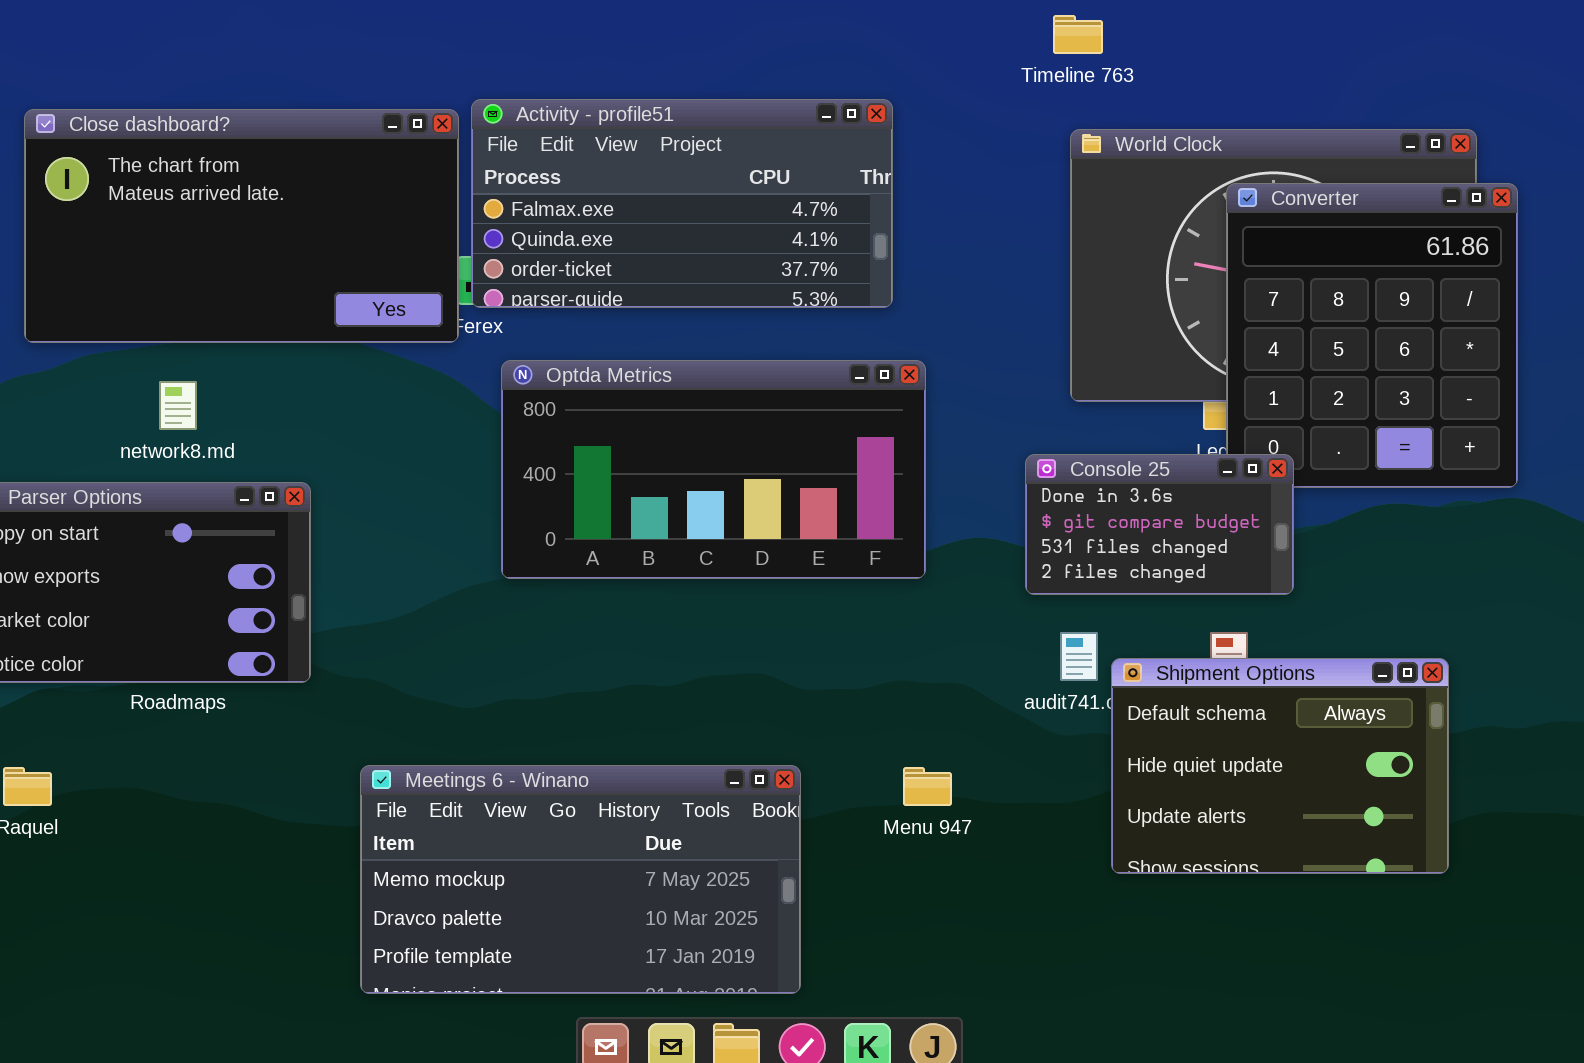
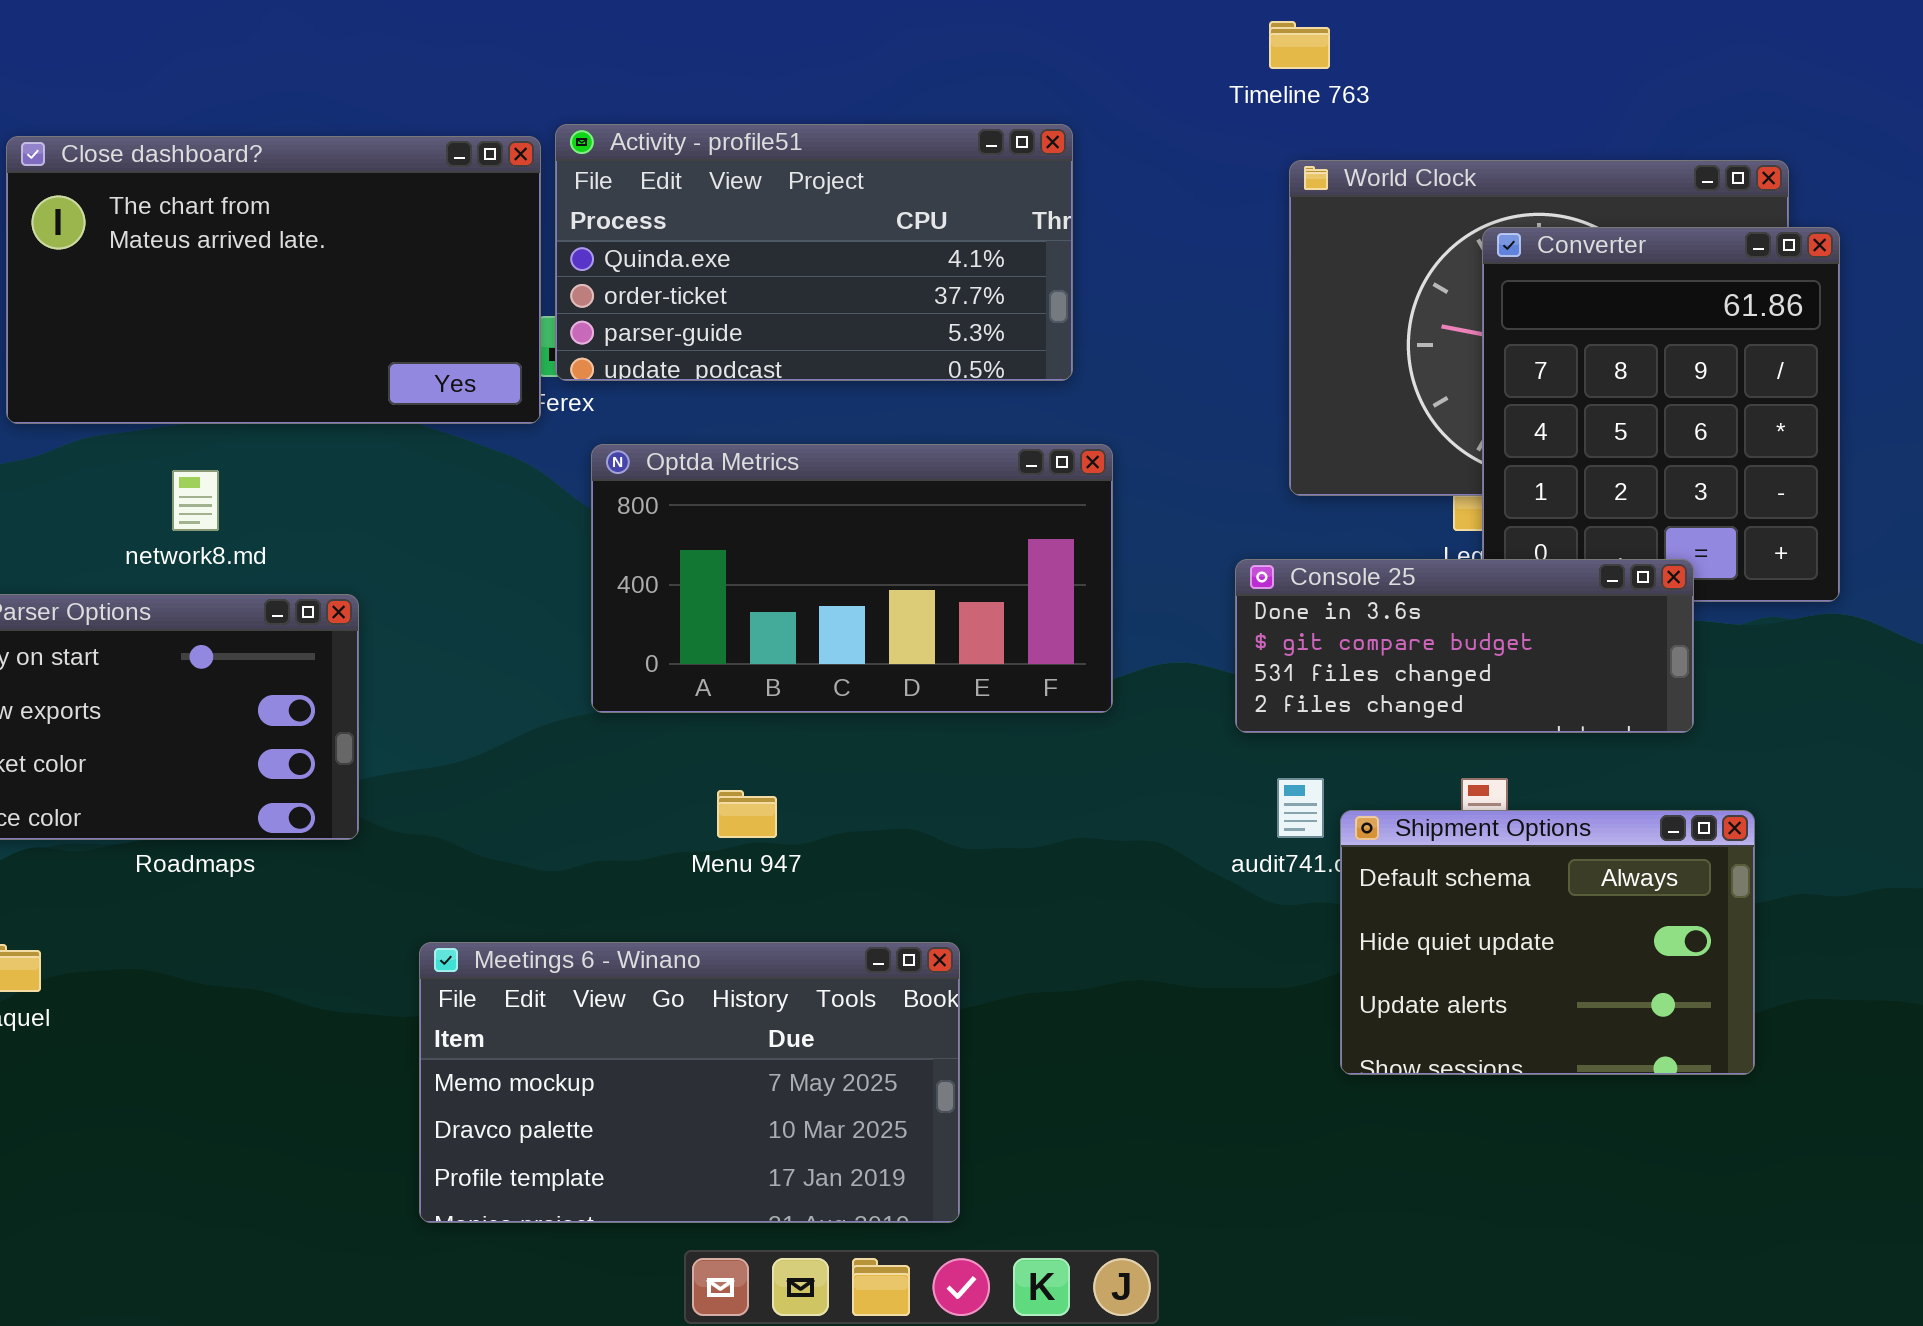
Activity - profile51: [471,99,893,308] -> [555,124,1073,381], scrolled down 1 row
Console 25: [1025,454,1294,595] -> [1235,559,1694,733], resized
Menu 947: [903,767,952,806] -> [717,790,777,838], moved

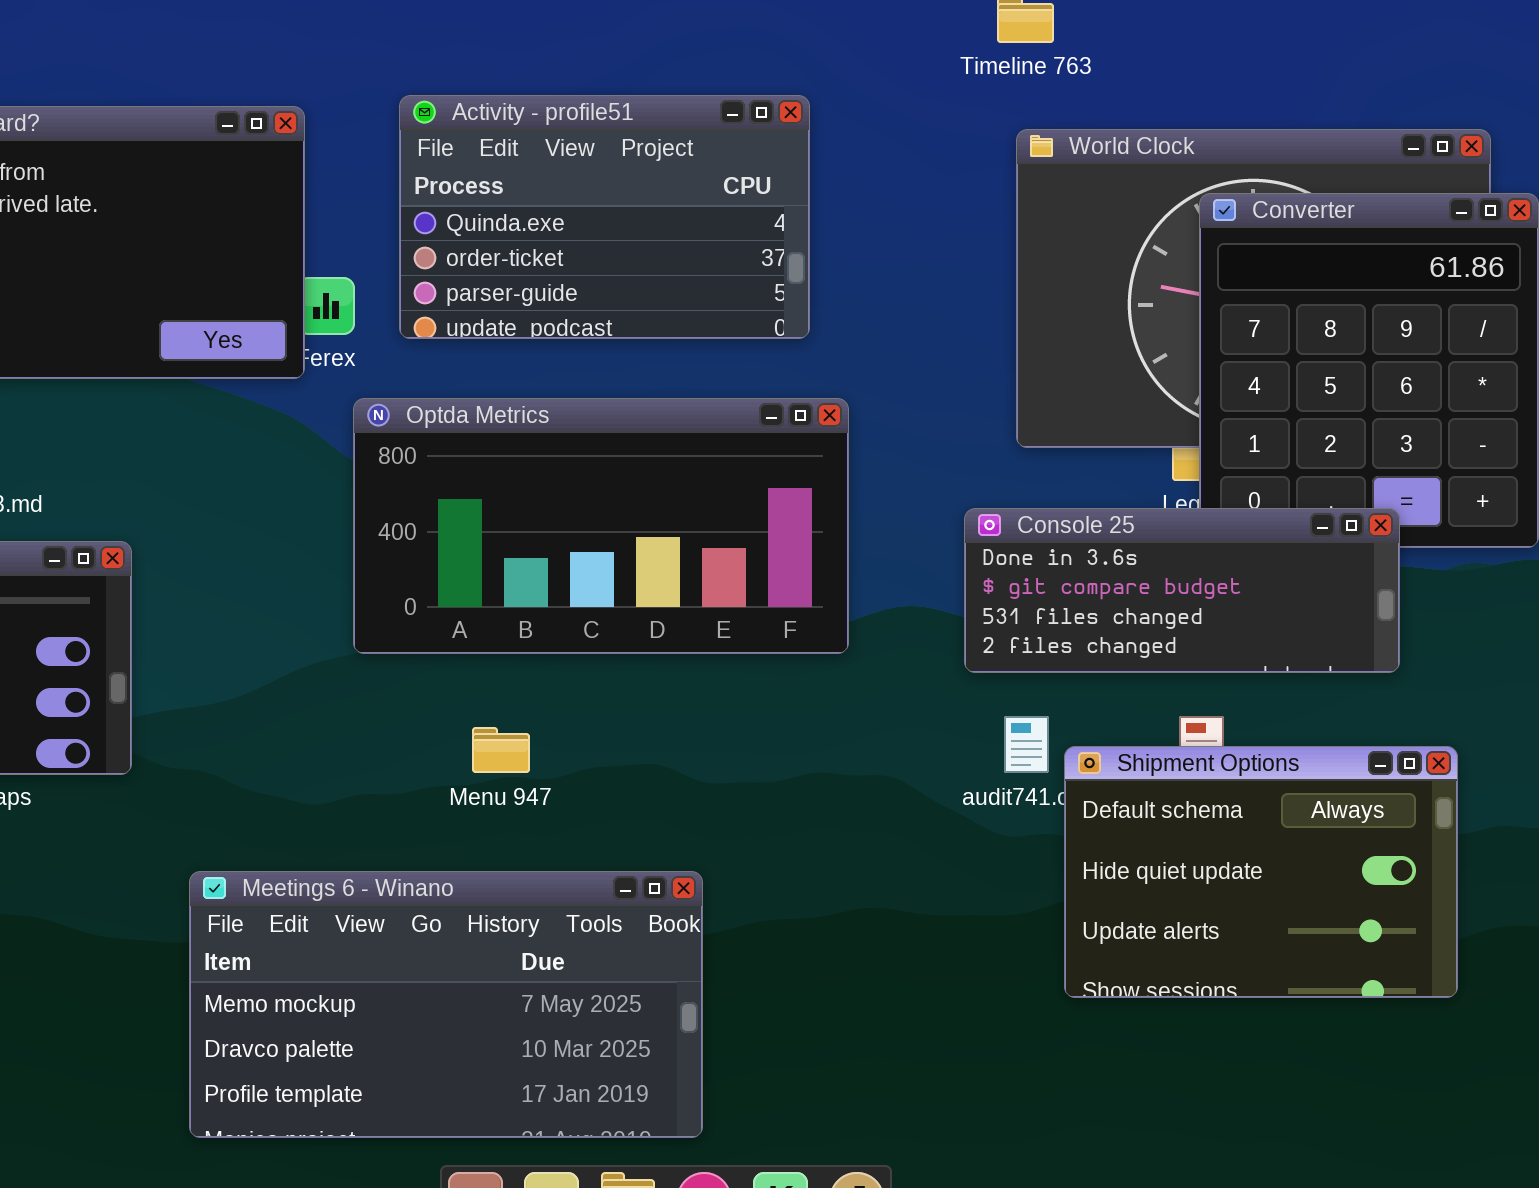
Activity - profile51: [555,124,1073,381] -> [399,95,810,339], resized

